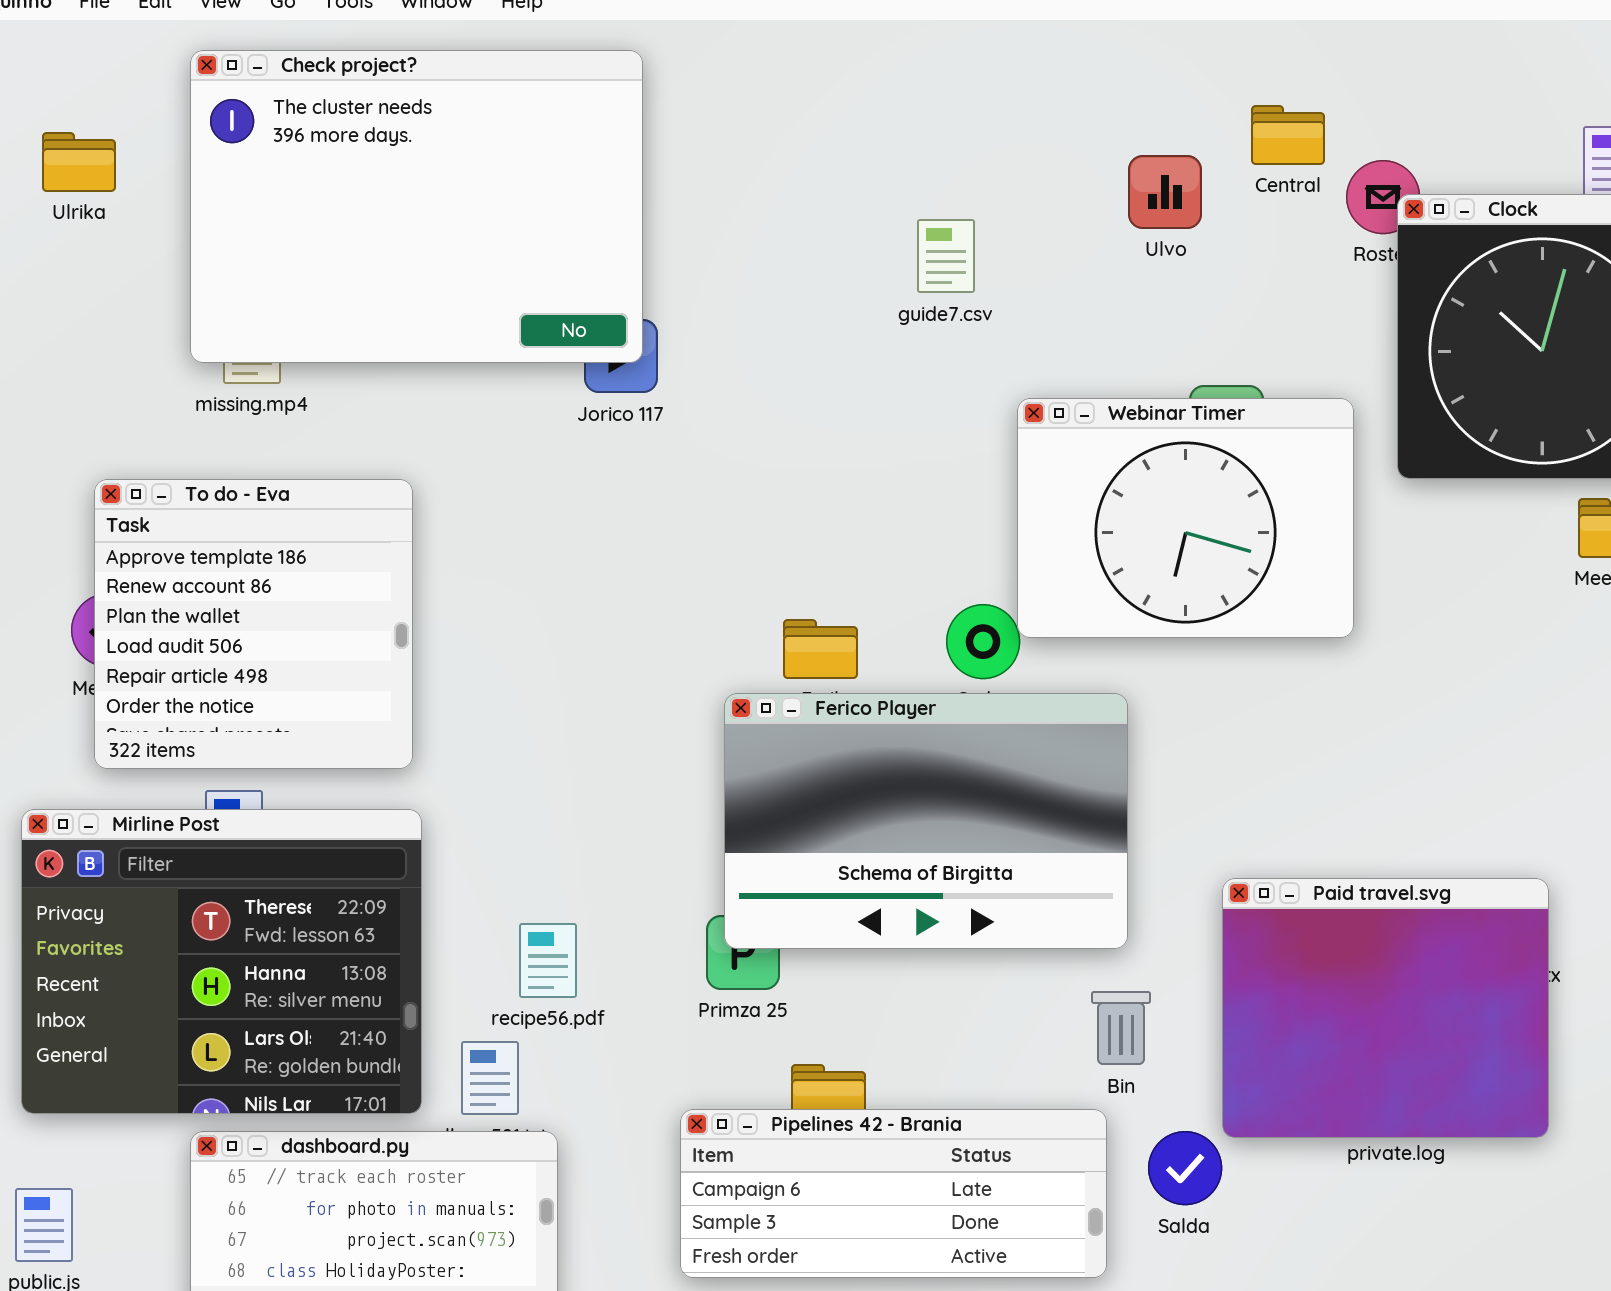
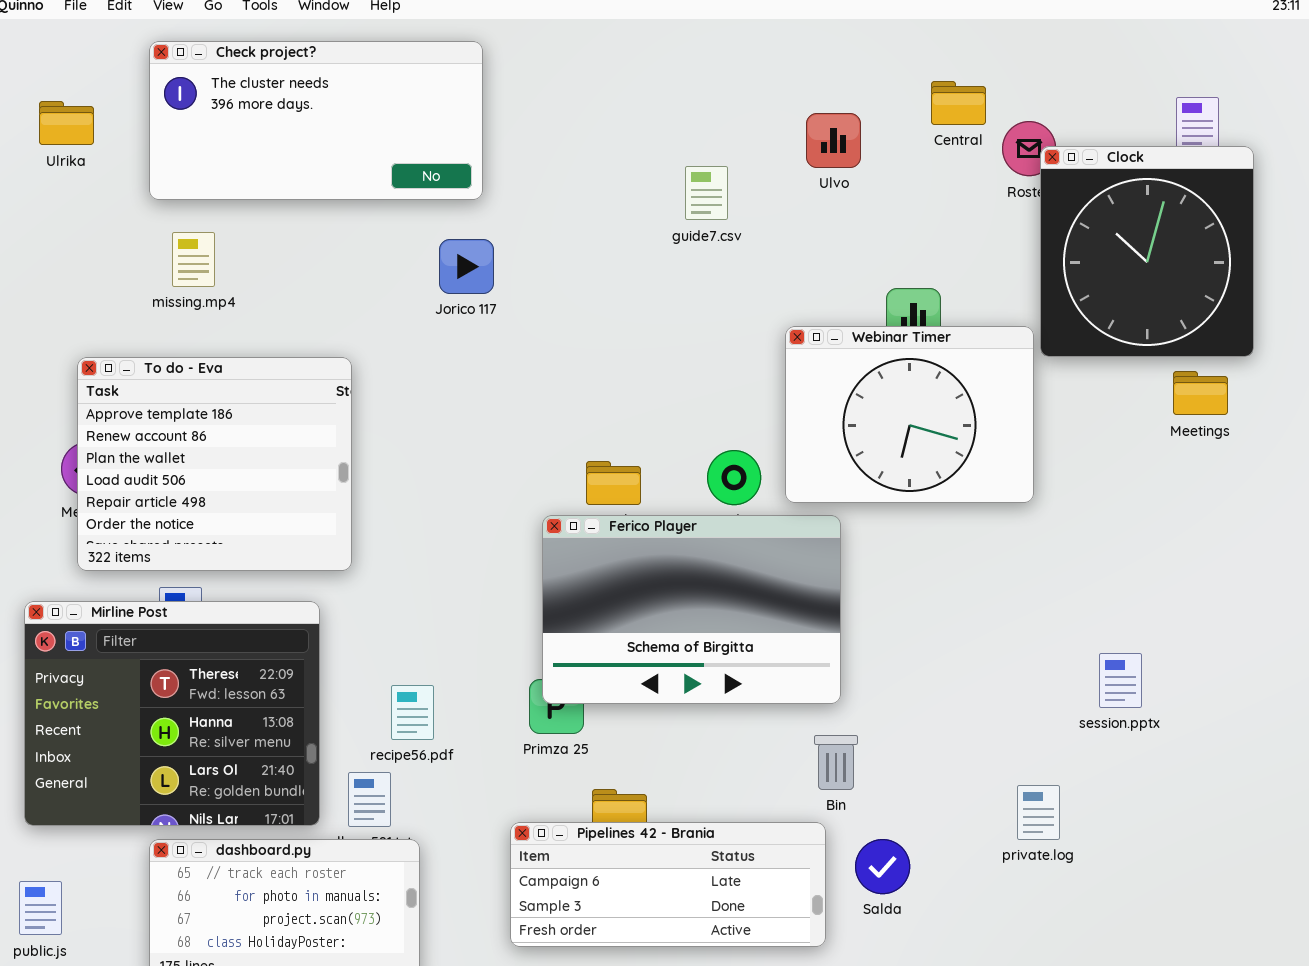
Check project?: [190,50,643,363] -> [149,41,483,200], resized
Ulvo: [1128,155,1202,229] -> [806,113,861,168], moved
Webinar Timer: [1017,398,1354,638] -> [785,326,1034,503], moved
To do - Eva: [94,479,413,769] -> [77,357,352,571], resized
Paid travel.svg: [1222,878,1549,1138] -> none, closed

